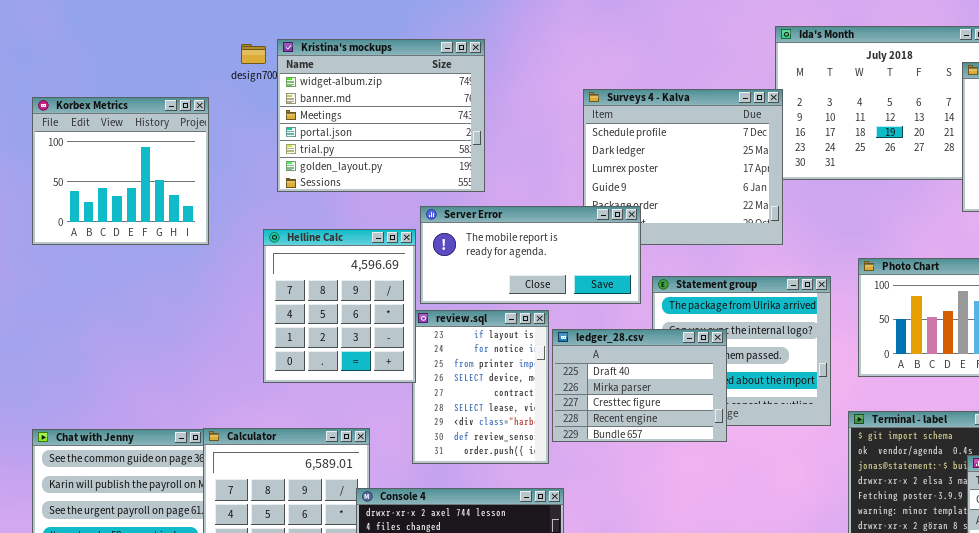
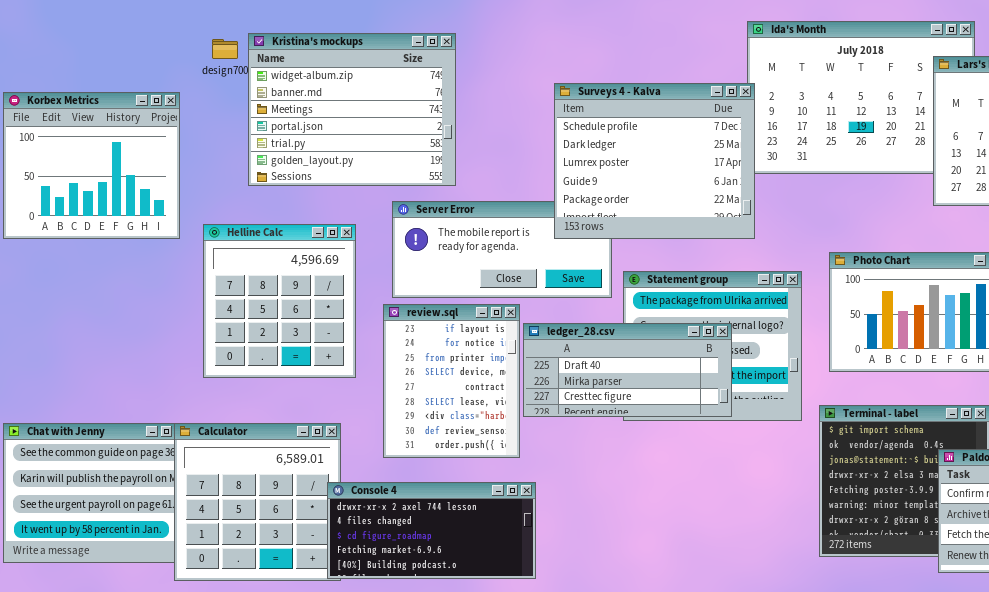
Surveys 4 - Kalva: [583,89,783,245] -> [554,83,755,239], raised
Helline Calc: [263,229,416,383] -> [203,224,356,378], moved
ledger_28.csv: [552,329,727,442] -> [523,323,732,417], resized

